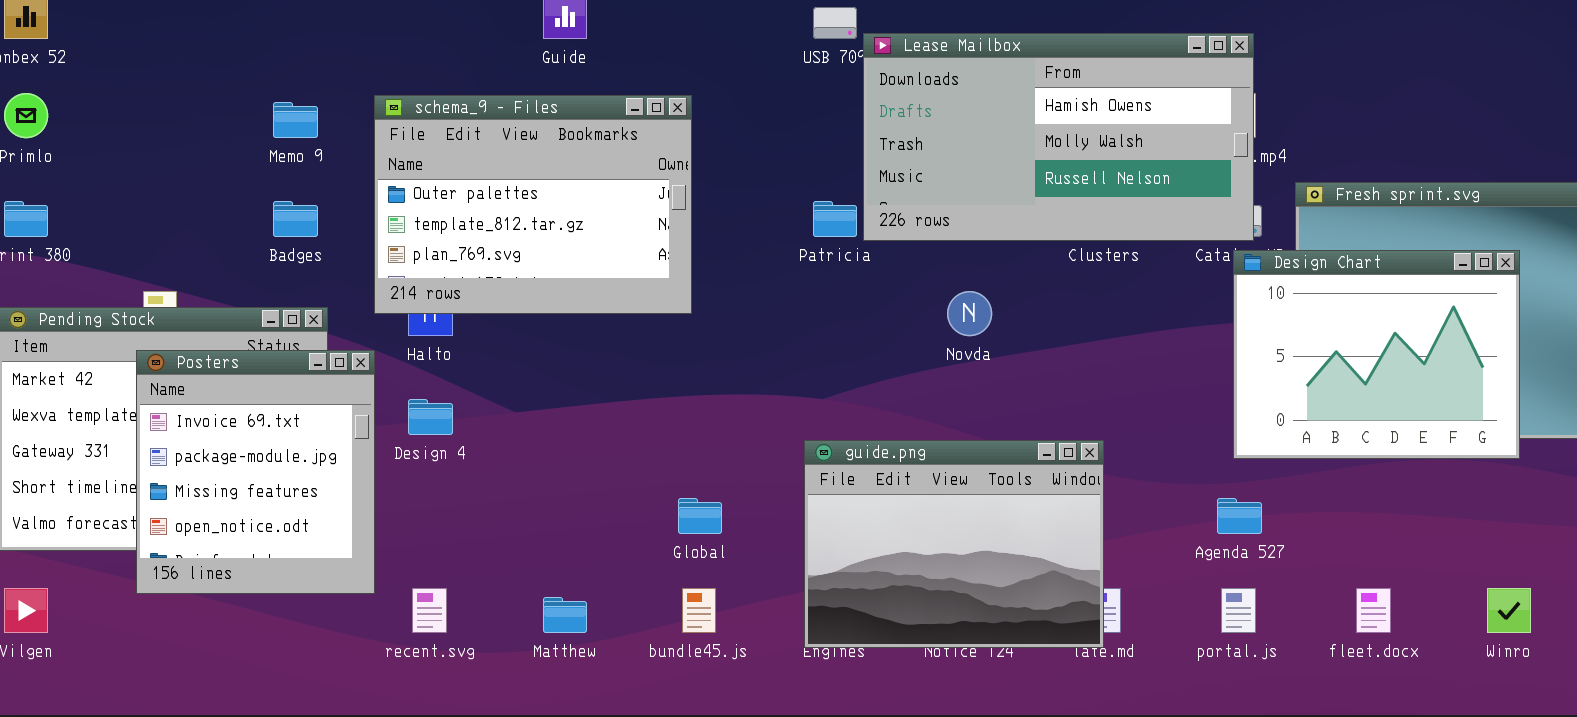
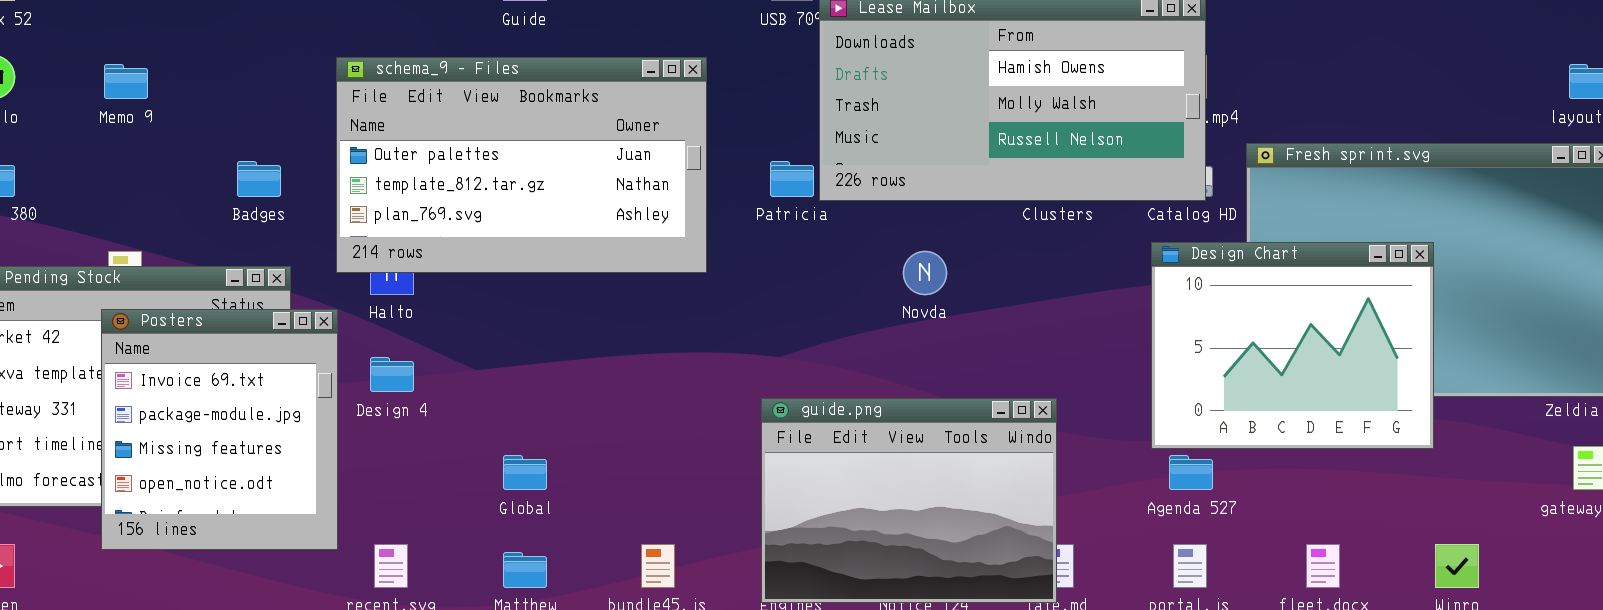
schema_9 - Files: [374,95,692,314] -> [336,57,707,273], resized
Memo 9: [273,102,318,138] -> [104,64,148,99], moved
Design Chart: [1233,250,1520,459] -> [1151,242,1434,449], moved
Global: [678,498,722,534] -> [503,455,547,490], moved

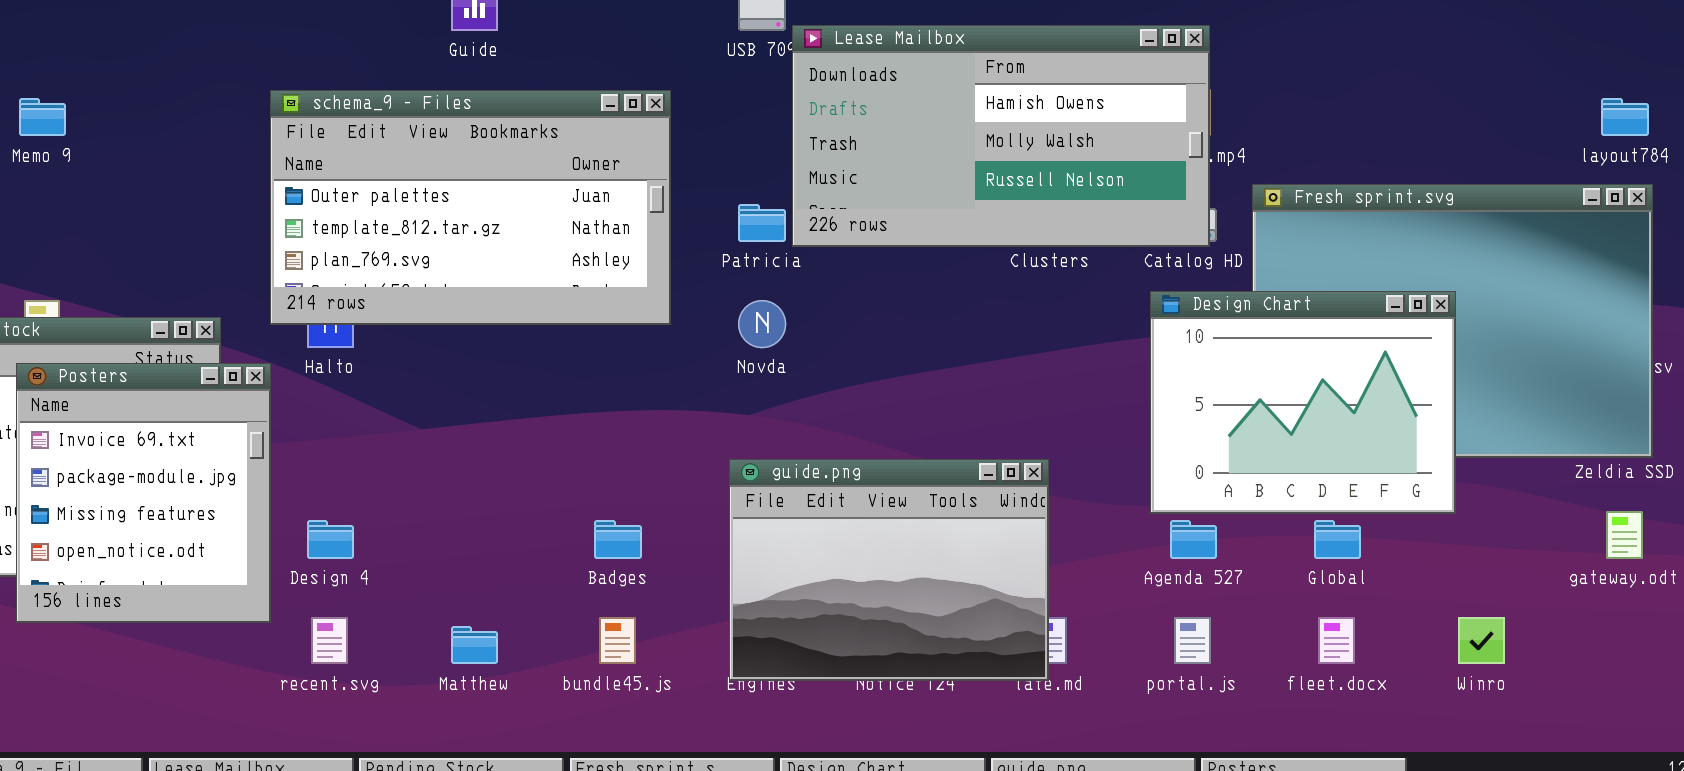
Badges: [237,161,281,197] -> [594,520,642,559], moved
Novda: [903,251,947,295] -> [738,300,786,348], moved
Design 4: [370,357,414,392] -> [307,520,354,559], moved
Global: [503,455,547,490] -> [1314,520,1361,559], moved

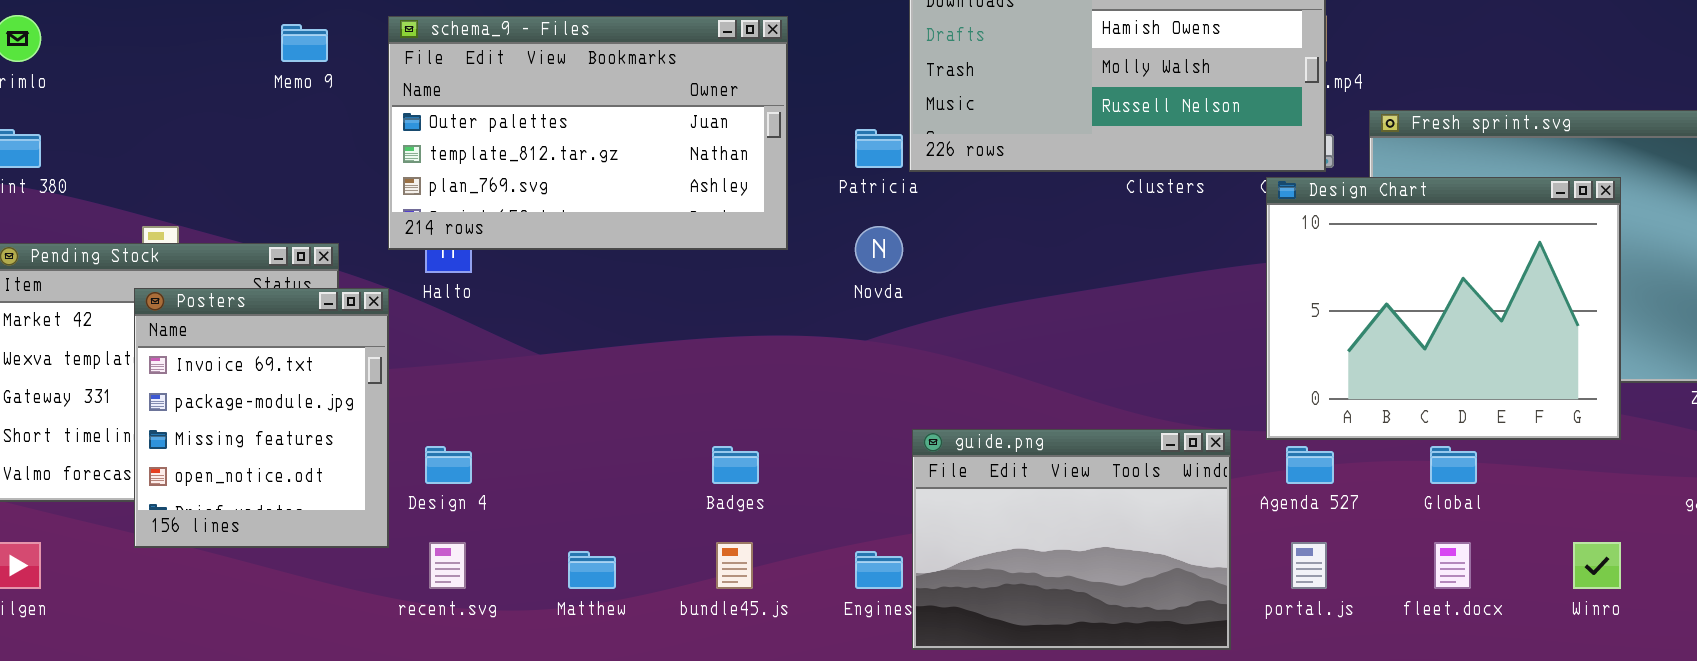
Memo 9: [19,98,66,136] -> [281,24,328,62], moved
Design Chart: [1150,291,1456,514] -> [1266,177,1621,440], resized
guide.png: [729,459,1049,681] -> [912,429,1231,650], moved

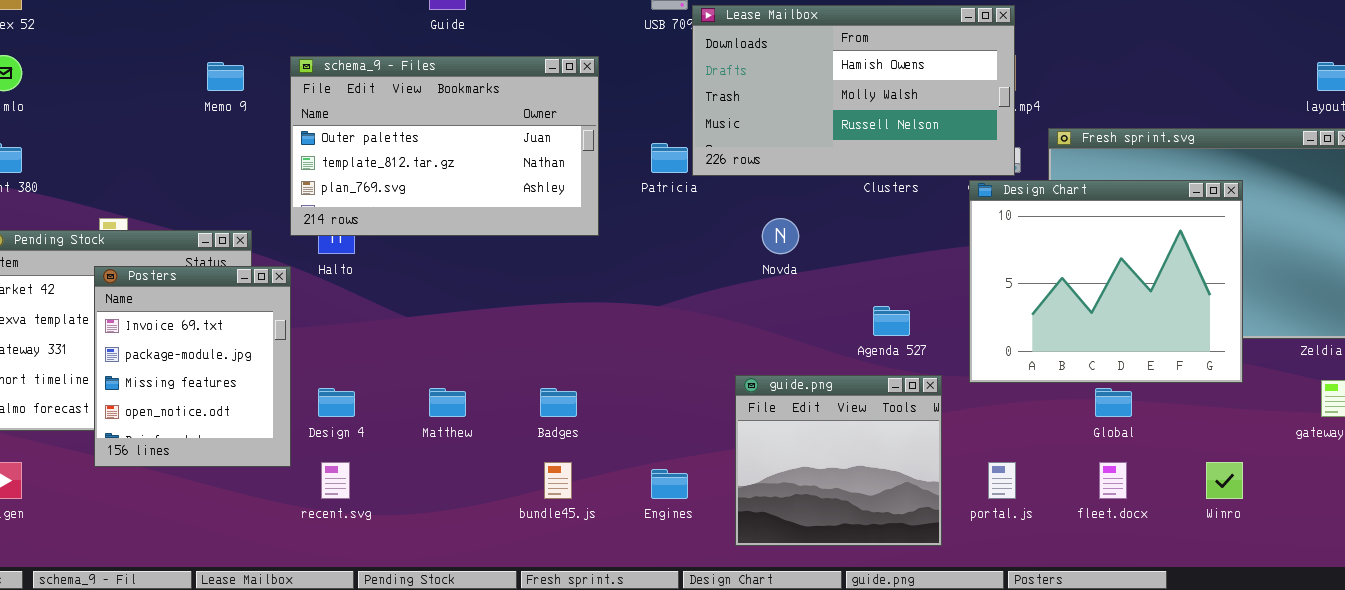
Novda: [855,226,903,273] -> [762,218,799,254], moved
guide.png: [912,429,1231,650] -> [735,375,942,546], resized
Agenda 527: [1286,446,1334,484] -> [873,306,910,336], moved
Matthew: [568,551,616,589] -> [429,388,466,417], moved

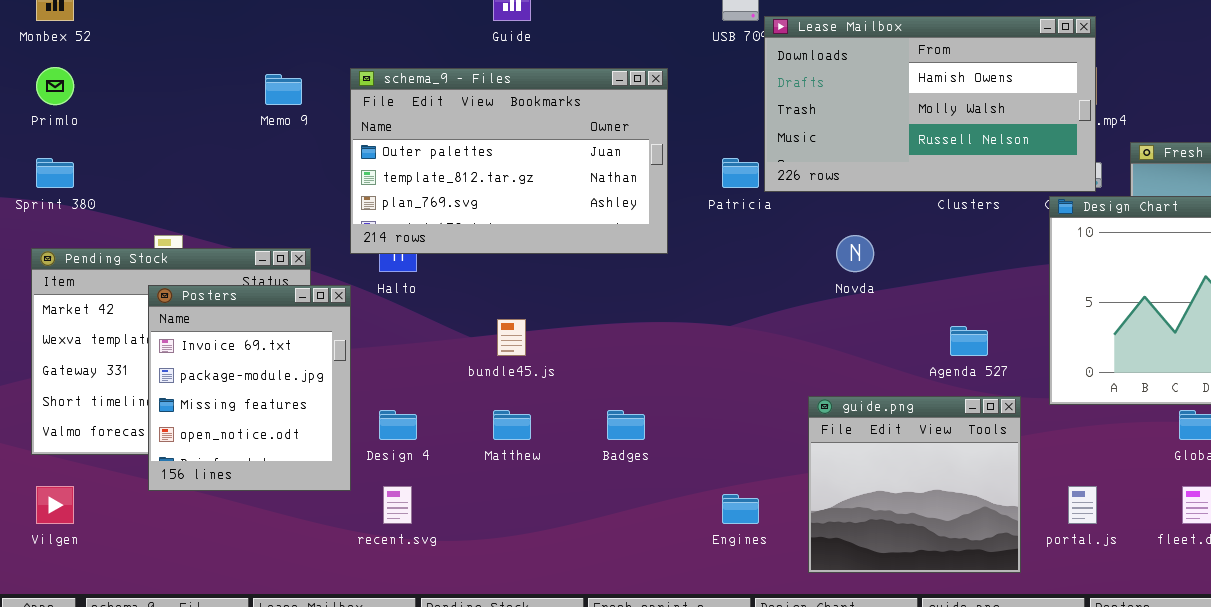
bundle45.js: [544,462,572,499] -> [497,319,526,356], moved

